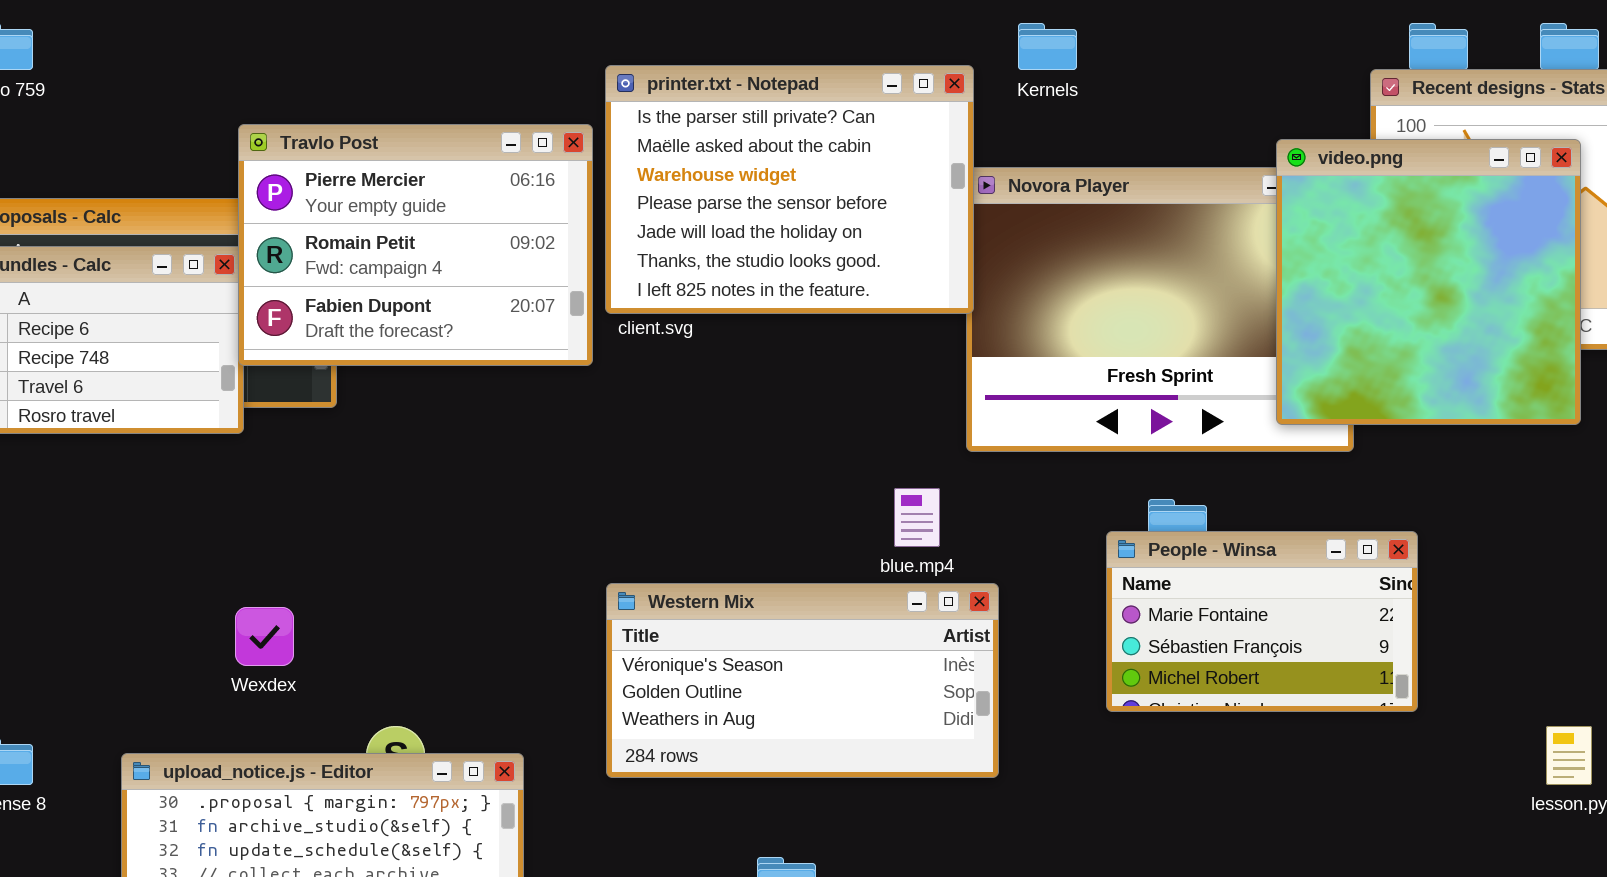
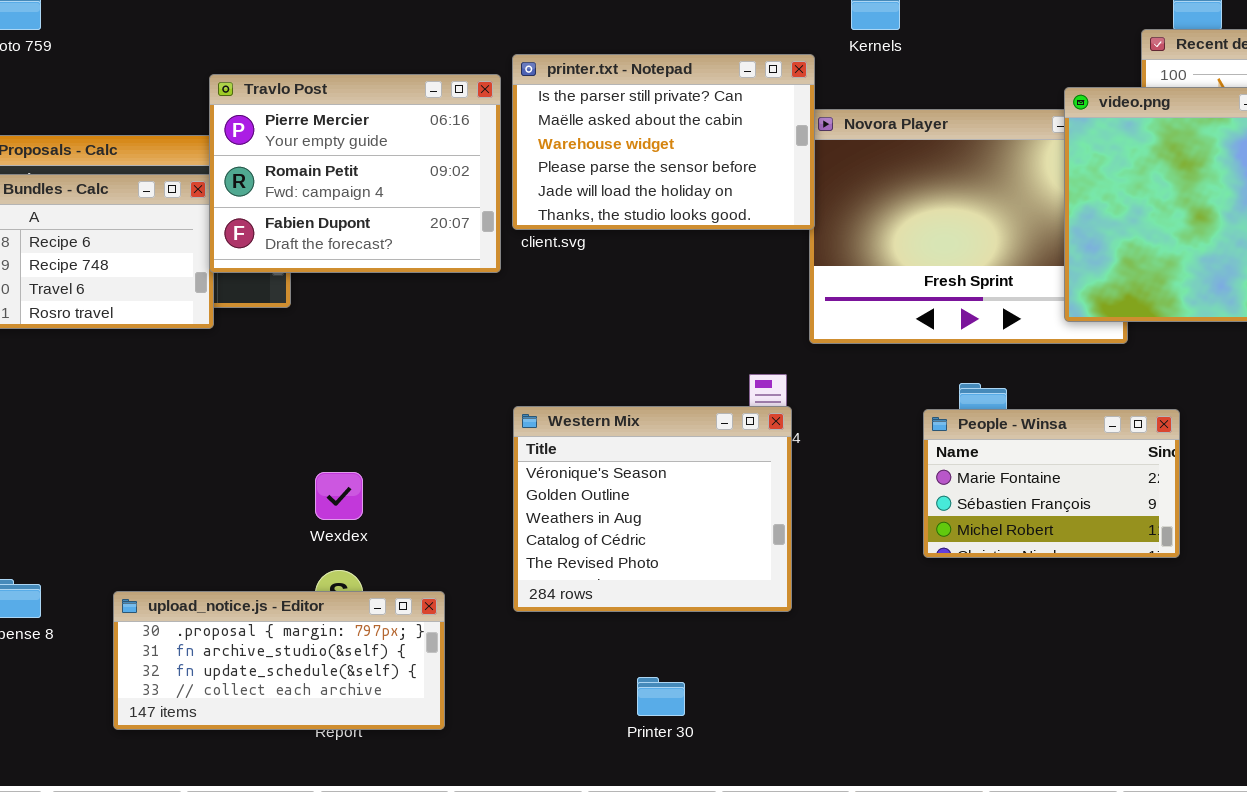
printer.txt - Notepad: [605,65,974,314] -> [512,54,815,230], resized
Western Mix: [606,583,999,778] -> [513,406,792,612], resized
Wexdex: [235,607,294,666] -> [315,472,363,520], moved

